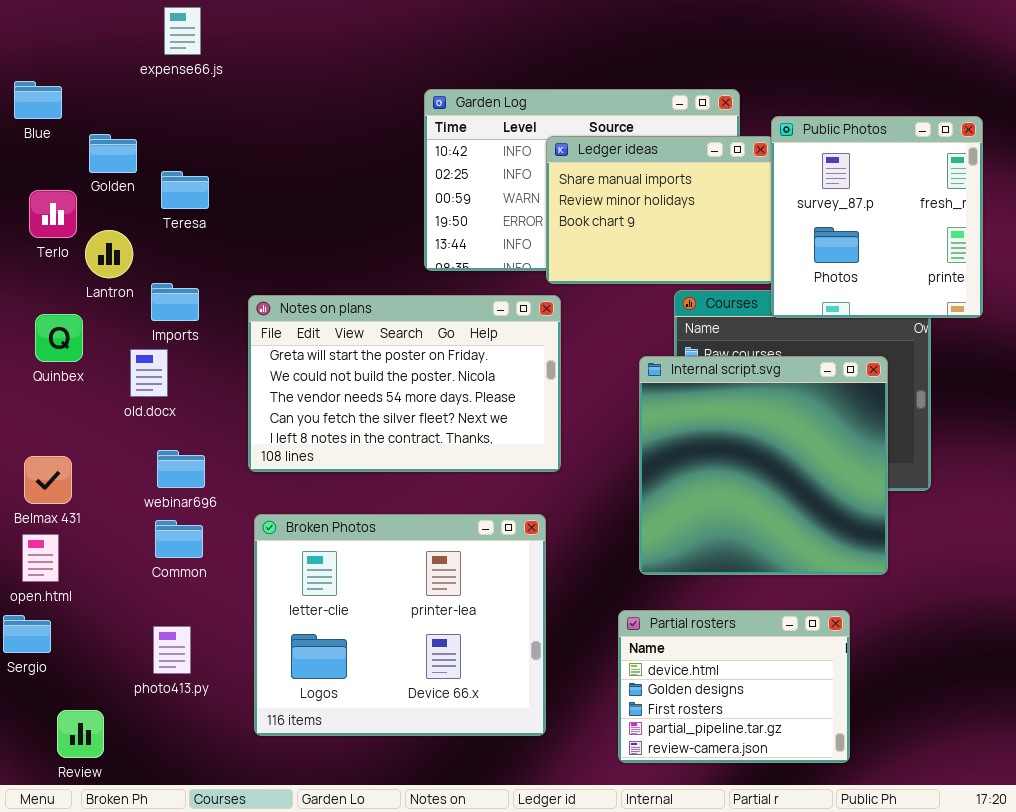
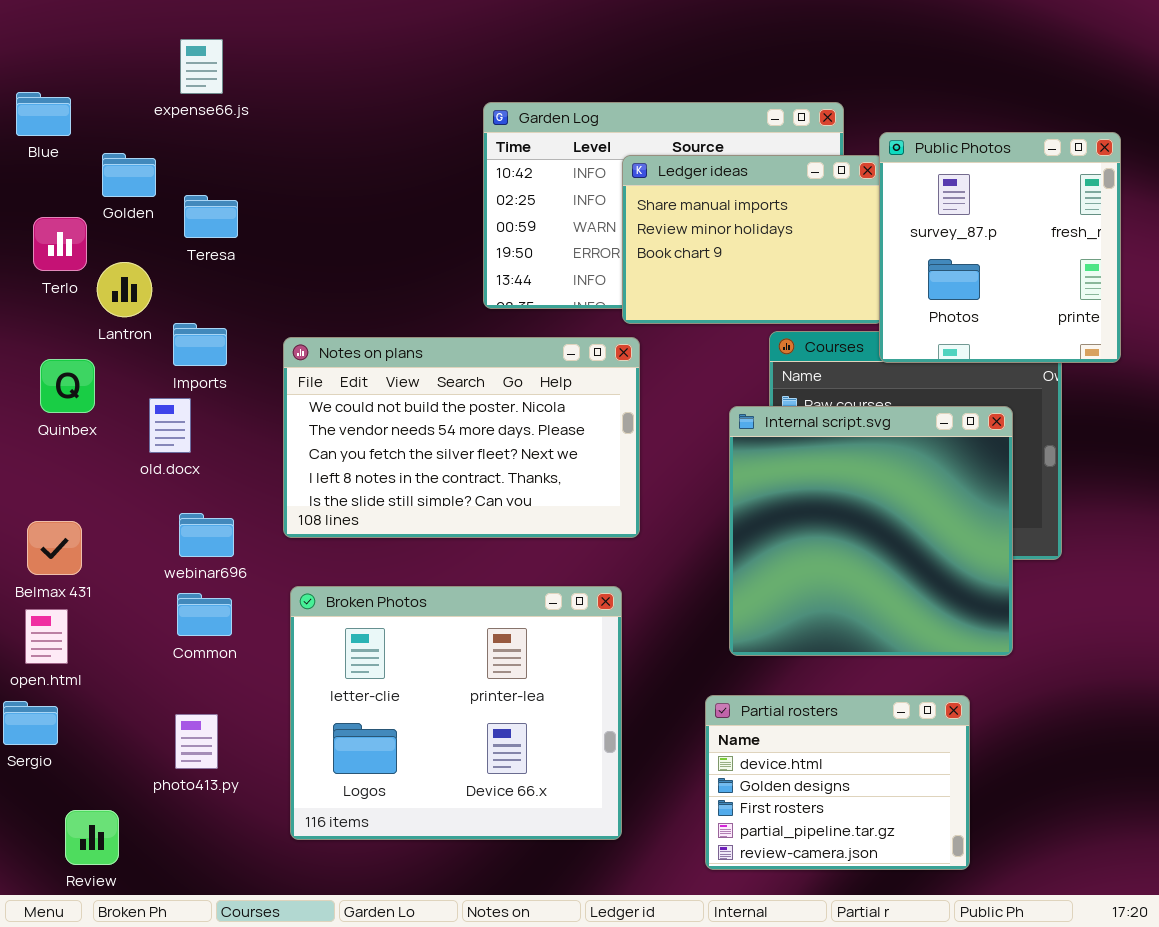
expense66.js: [164,7,201,55] -> [180,39,223,94], moved
Notes on plans: [248,295,561,472] -> [283,337,640,538], scrolled down 1 row

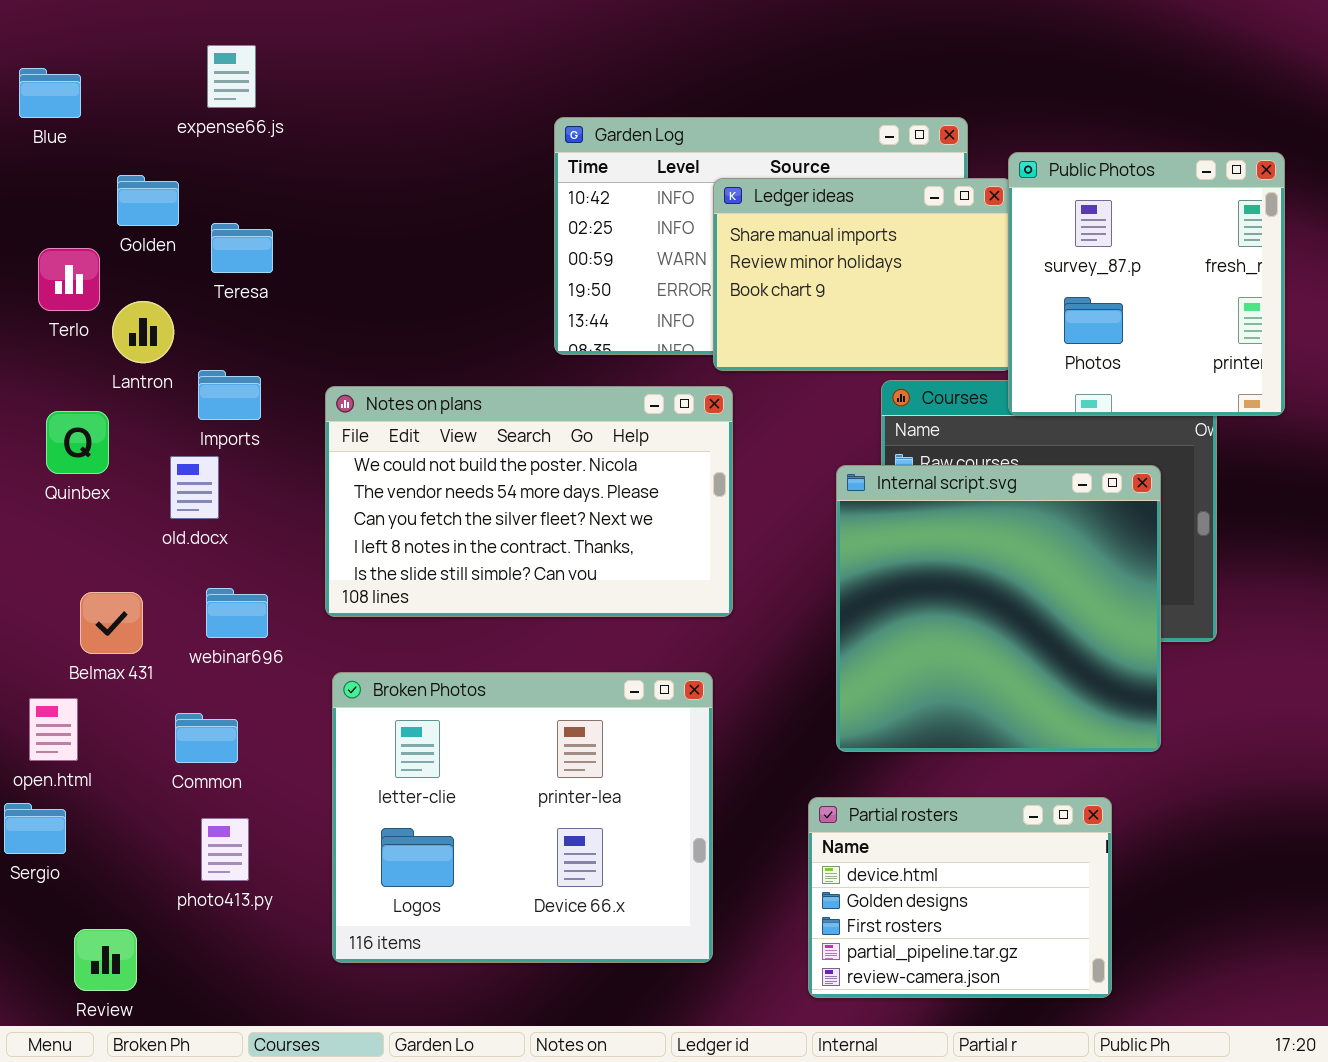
Blue: [16,92,71,136] -> [19,68,81,118], moved
Belmax 431: [27,521,82,575] -> [80,592,143,654], moved
Common: [177,593,232,636] -> [175,713,238,763], moved

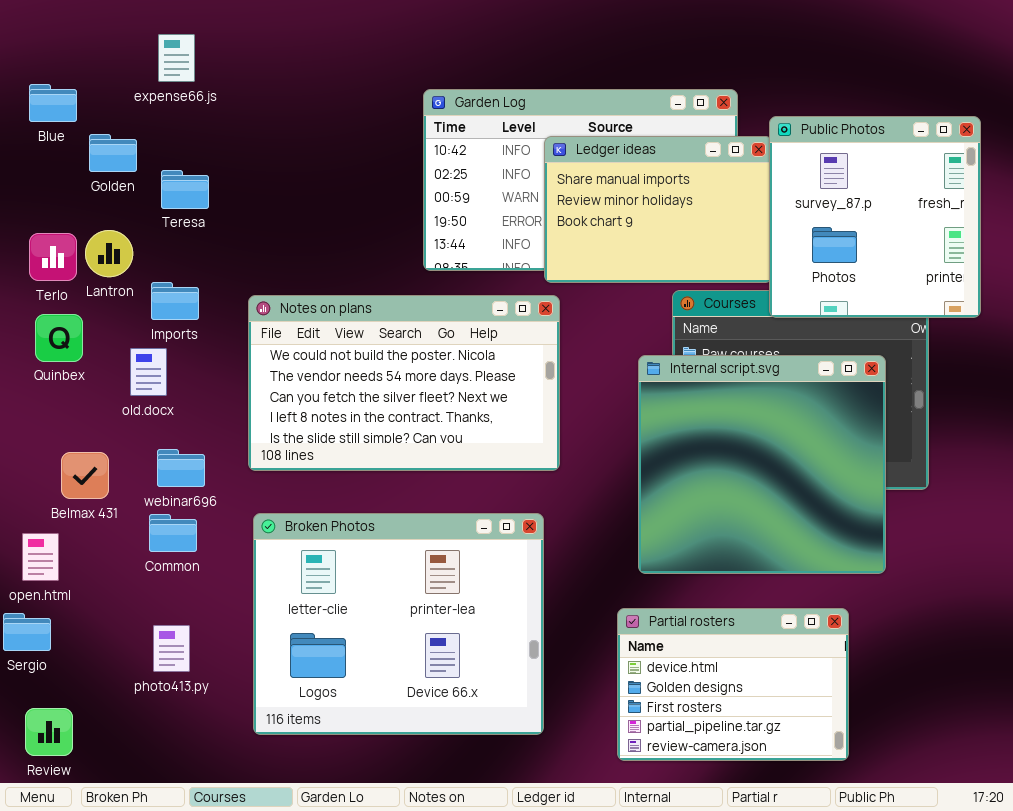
Blue: [19,68,81,118] -> [29,84,77,122], moved
Terlo: [38,248,100,311] -> [29,233,77,281], moved
Common: [175,713,238,763] -> [149,514,197,552], moved
Review: [74,929,137,991] -> [25,708,73,756], moved

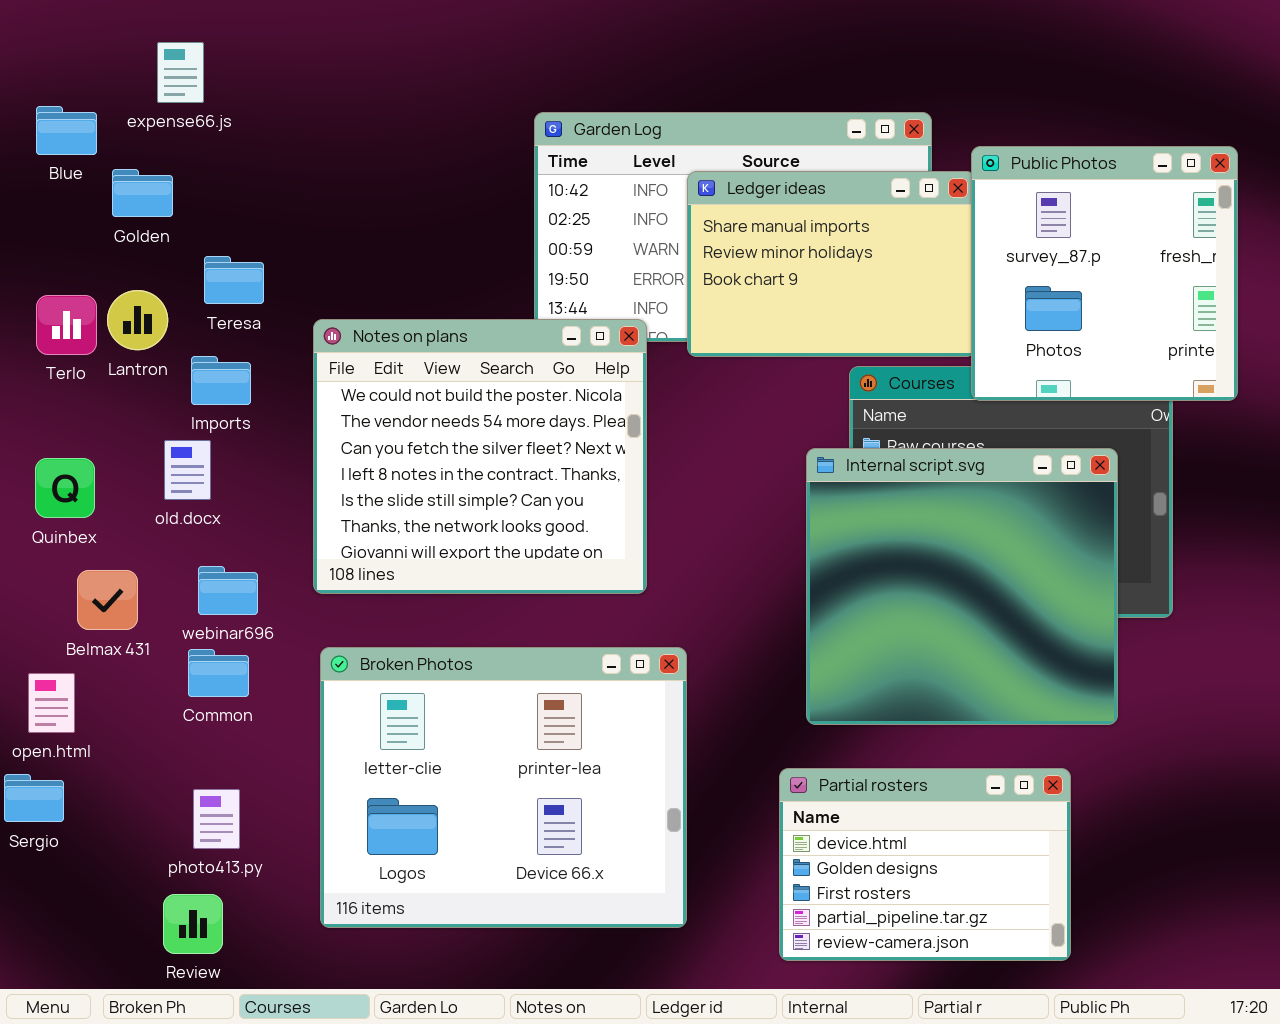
expense66.js: [158,34,195,82] -> [157,42,204,103], moved
Teresa: [161,170,209,209] -> [204,256,264,304], moved
Notes on plans: [248,295,560,471] -> [313,319,647,594], resized
Quinbex: [35,314,83,362] -> [35,458,95,518], moved
Review: [25,708,73,756] -> [163,894,223,954], moved

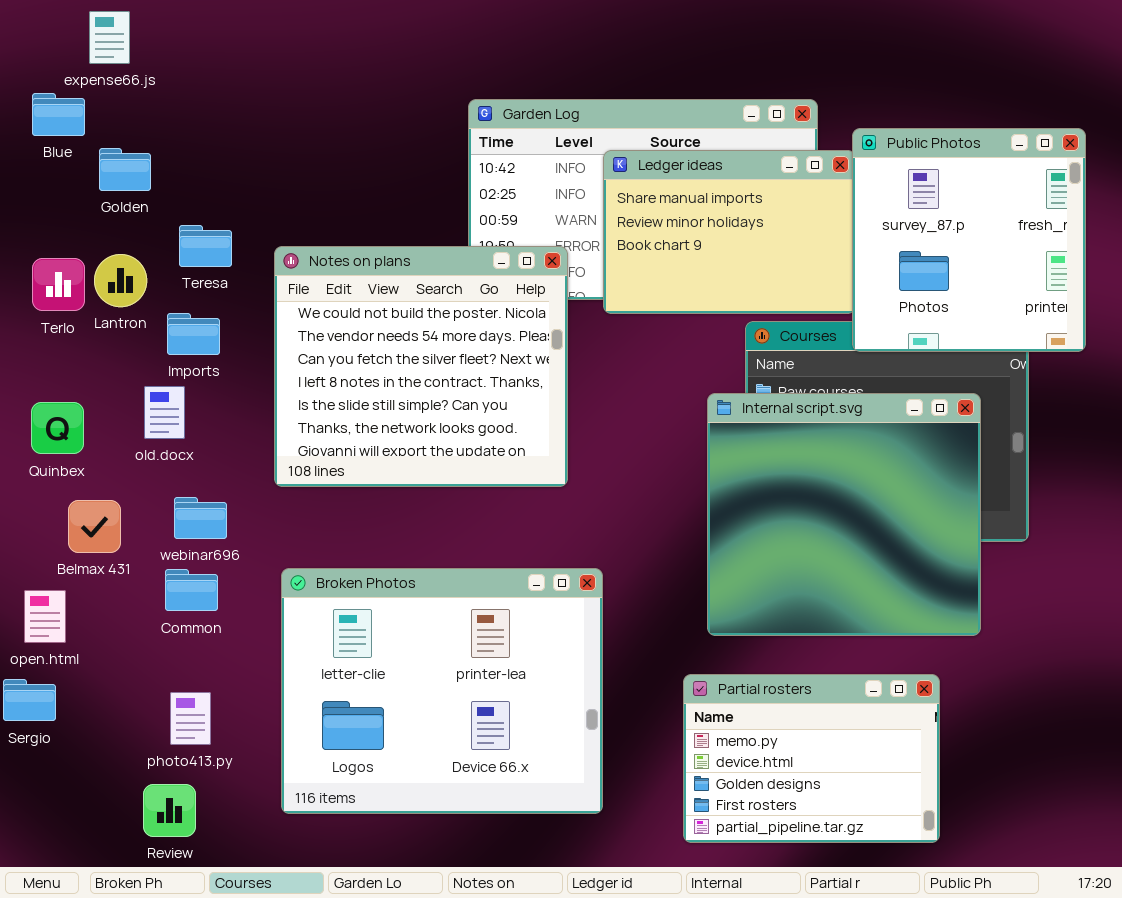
expense66.js: [157,42,204,103] -> [89,11,130,64], moved
Notes on plans: [313,319,647,594] -> [274,246,568,487], moved
Partial rosters: [779,768,1071,961] -> [683,674,940,843], scrolled up 1 row

